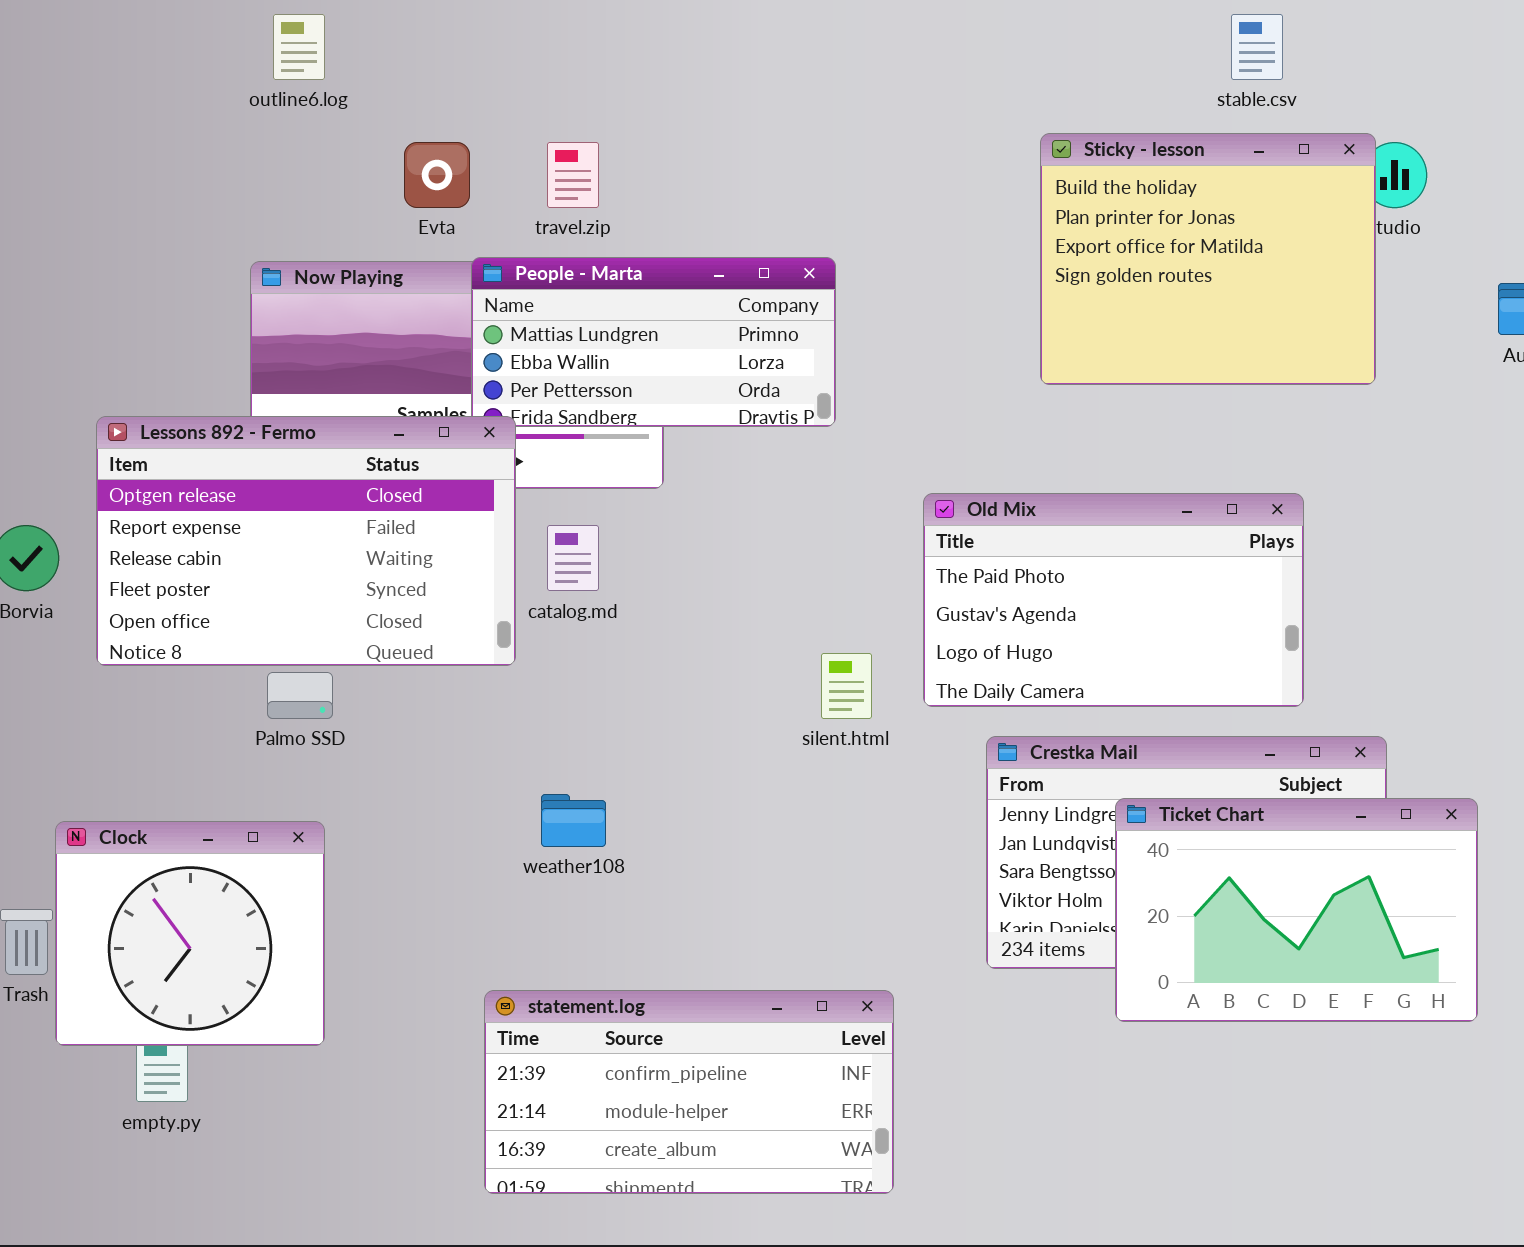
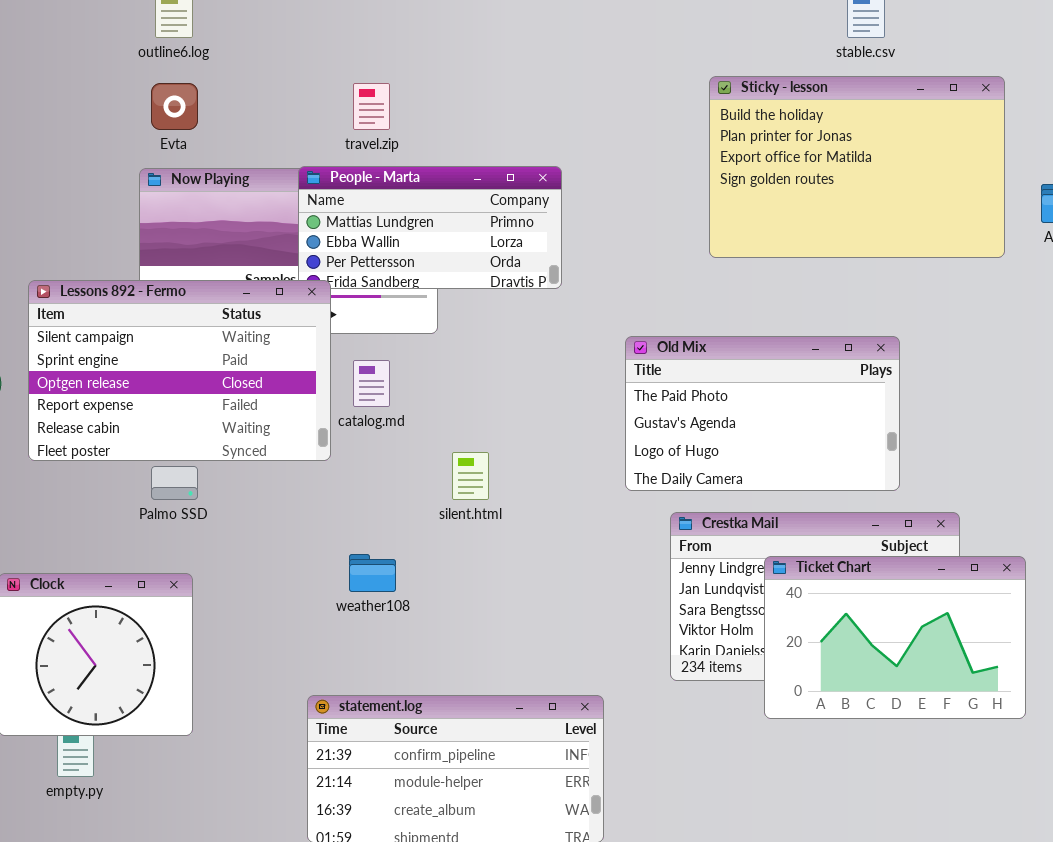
Sticky - lesson: [1040,133,1376,385] -> [709,76,1005,258], resized
Evta: [404,142,470,208] -> [151,83,198,130], moved
Lessons 892 - Fermo: [96,416,516,666] -> [28,280,331,461], scrolled up 2 rows
silent.html: [821,653,872,719] -> [452,452,489,500], moved

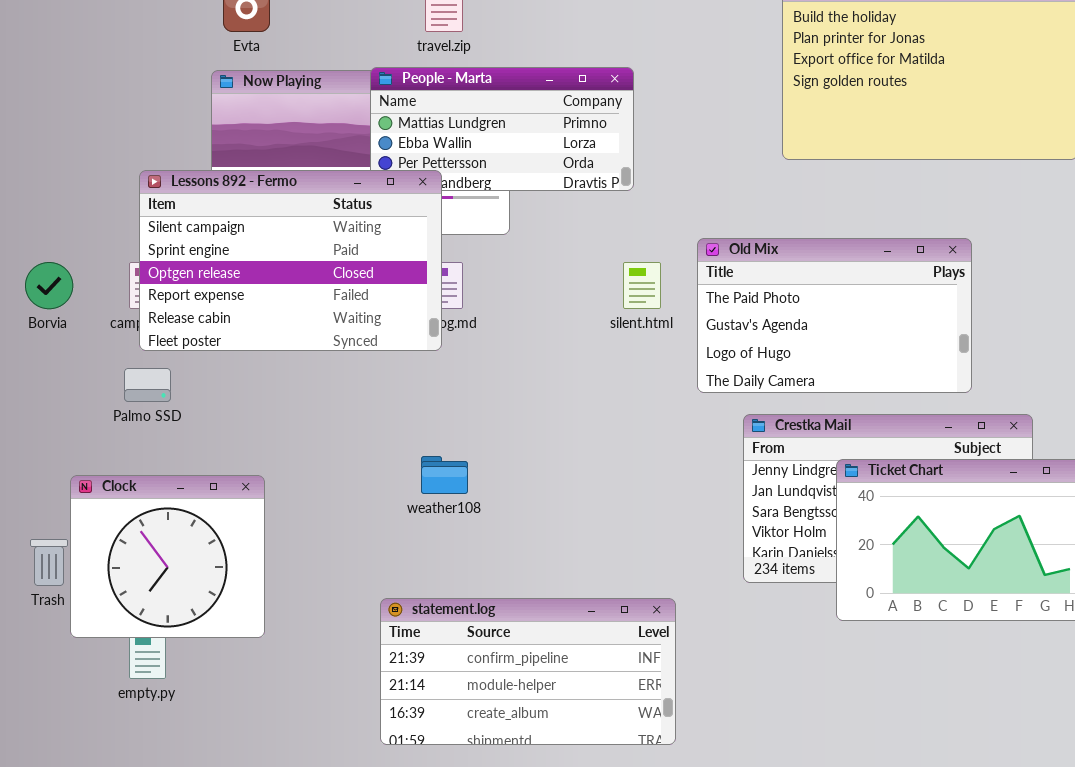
Lessons 892 - Fermo: [28,280,331,461] -> [139,170,442,351], moved
silent.html: [452,452,489,500] -> [623,262,661,309], moved
Palmo SSD: [151,466,198,500] -> [124,368,171,402], moved

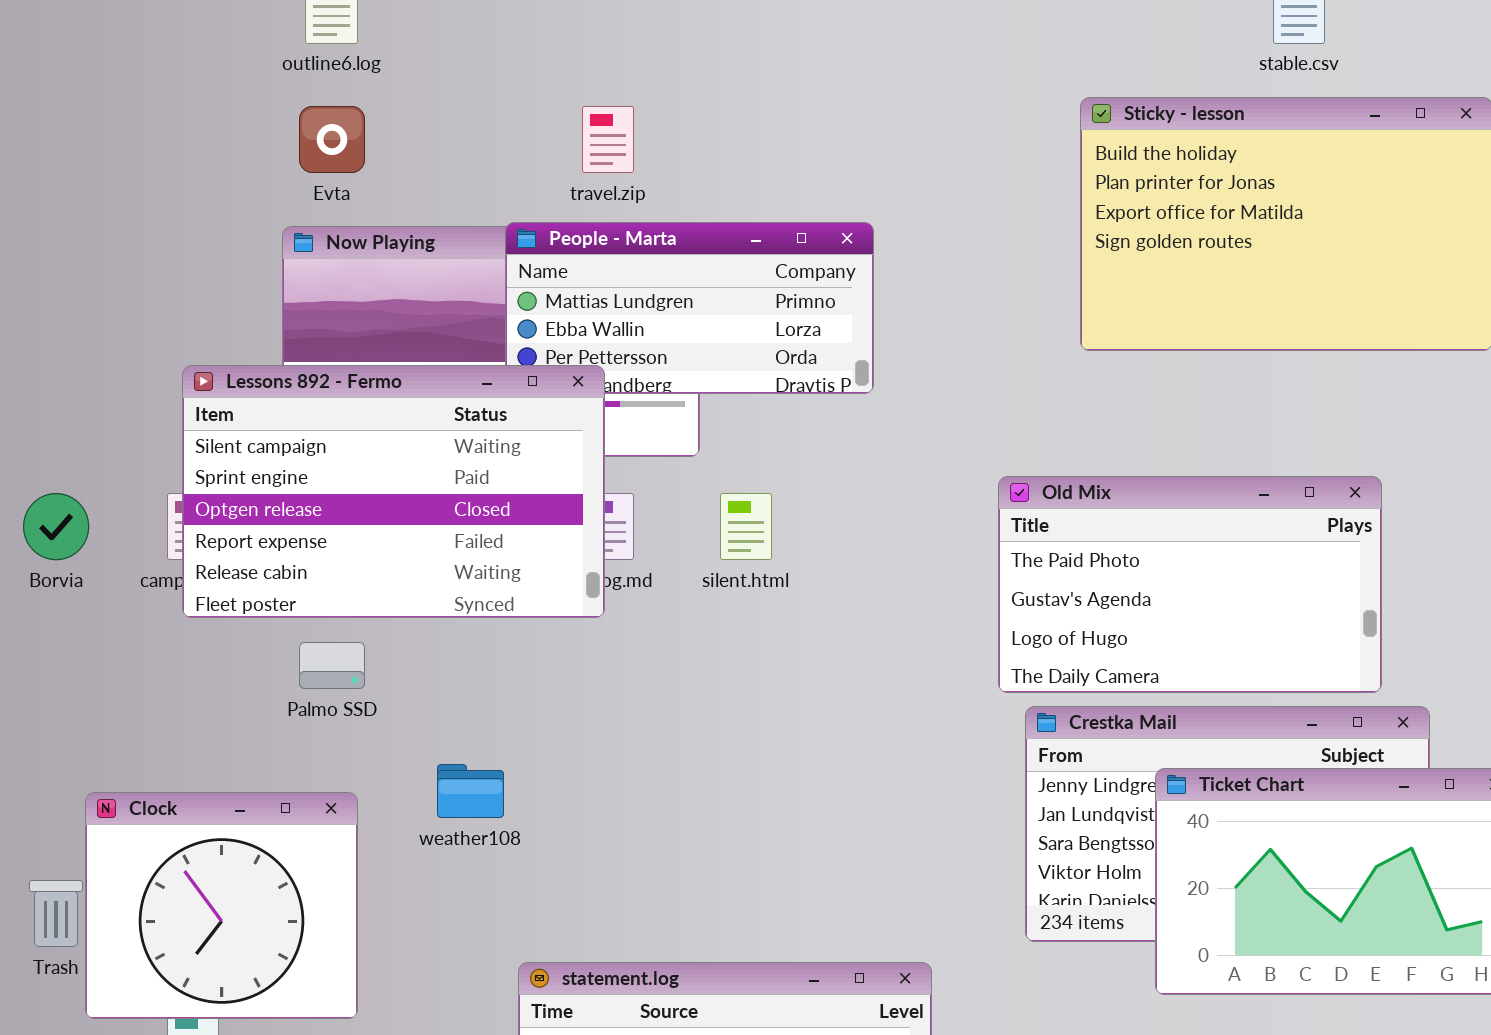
Old Mix: [697,238,972,393] -> [998,476,1382,693], moved
silent.html: [623,262,661,309] -> [720,493,772,560], moved
Palmo SSD: [124,368,171,402] -> [299,642,365,689], moved
weather108: [421,456,468,494] -> [437,764,504,818], moved

